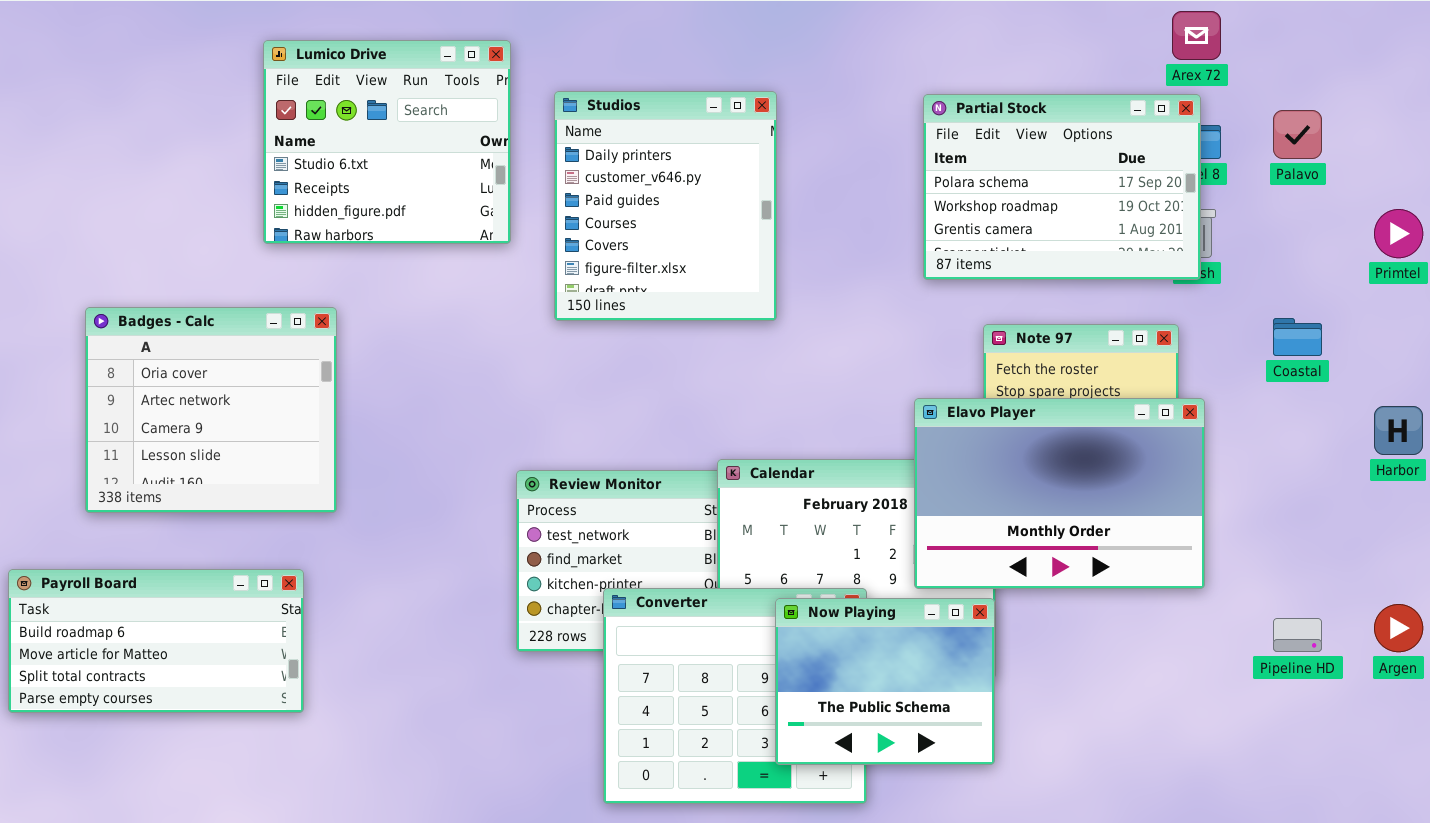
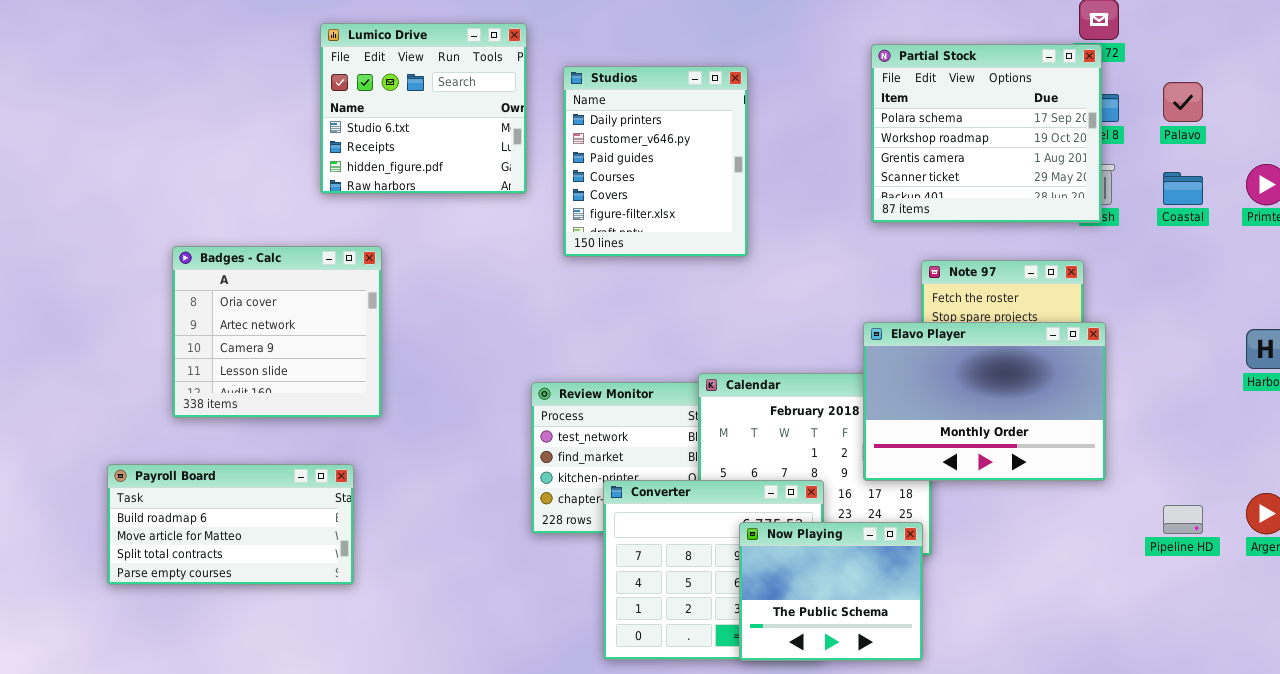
Partial Stock: [923,94,1201,280] -> [871,44,1102,223], resized
Coastal: [1273,318,1322,356] -> [1163,172,1203,205], moved
Now Playing: [775,598,995,765] -> [739,522,923,661], moved

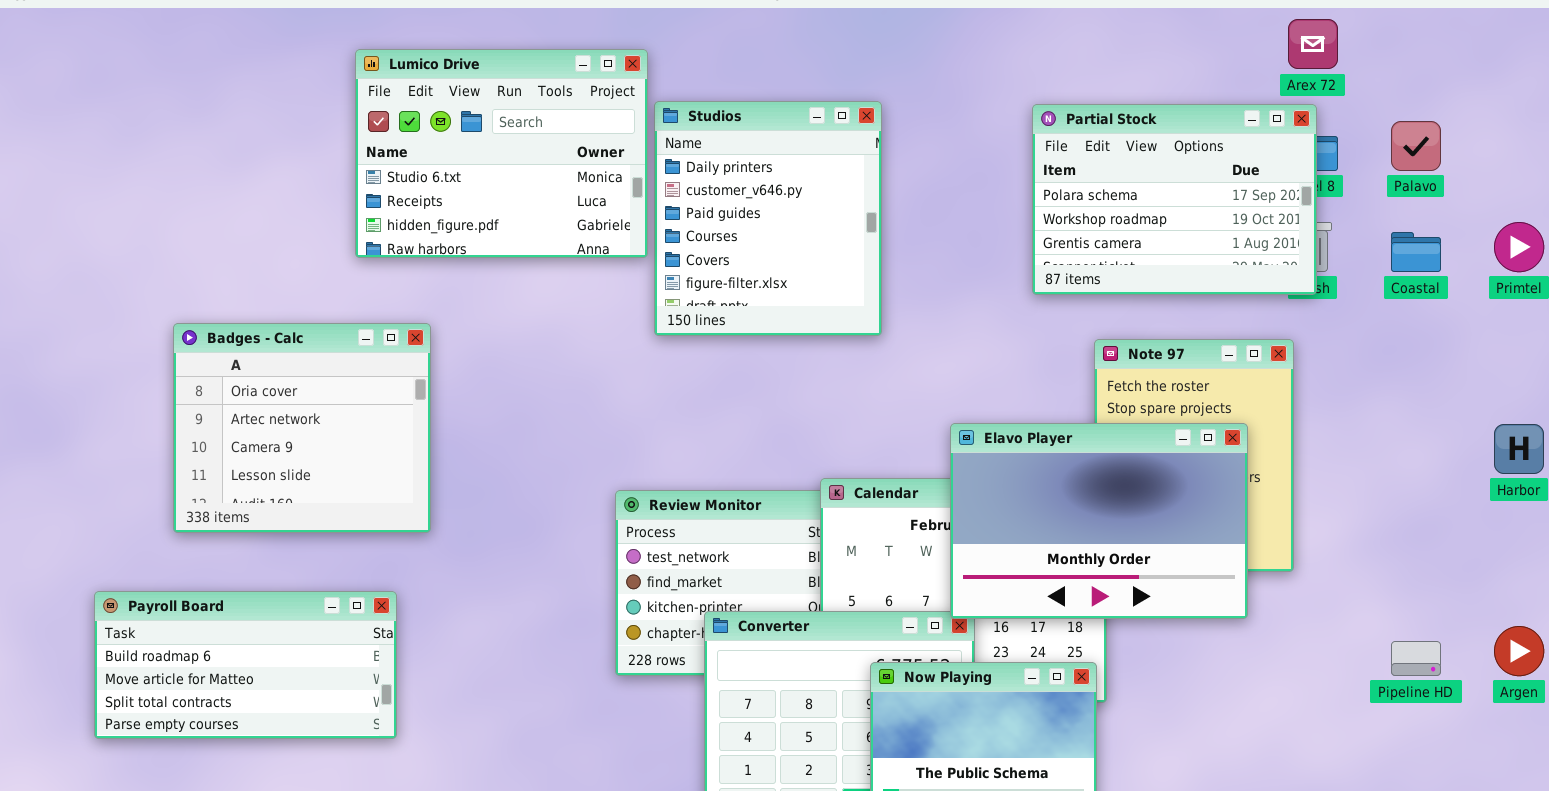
Lumico Drive: [320,23,527,194] -> [355,49,648,258], resized
Partial Stock: [871,44,1102,223] -> [1032,104,1317,295], resized
Elavo Player: [863,322,1106,481] -> [950,423,1248,619], moved

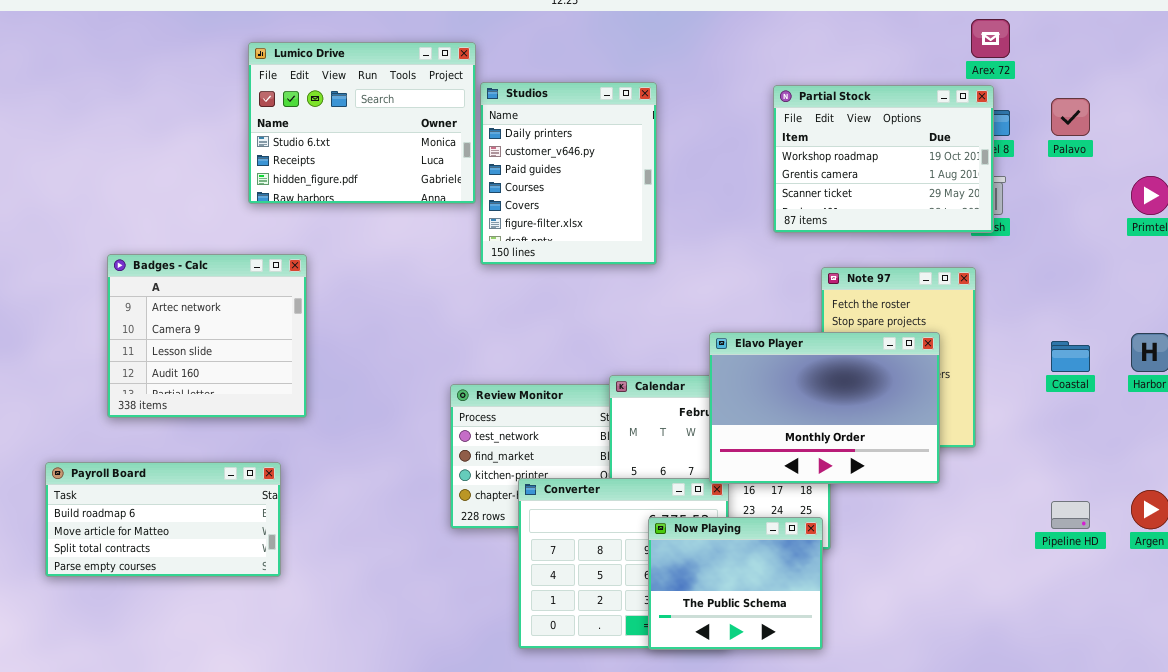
Partial Stock: [1032,104,1317,295] -> [773,85,994,233], scrolled down 1 row
Coastal: [1391,232,1441,272] -> [1051,341,1090,372], moved
Badges - Calc: [173,323,431,533] -> [107,254,307,418], scrolled down 1 row

